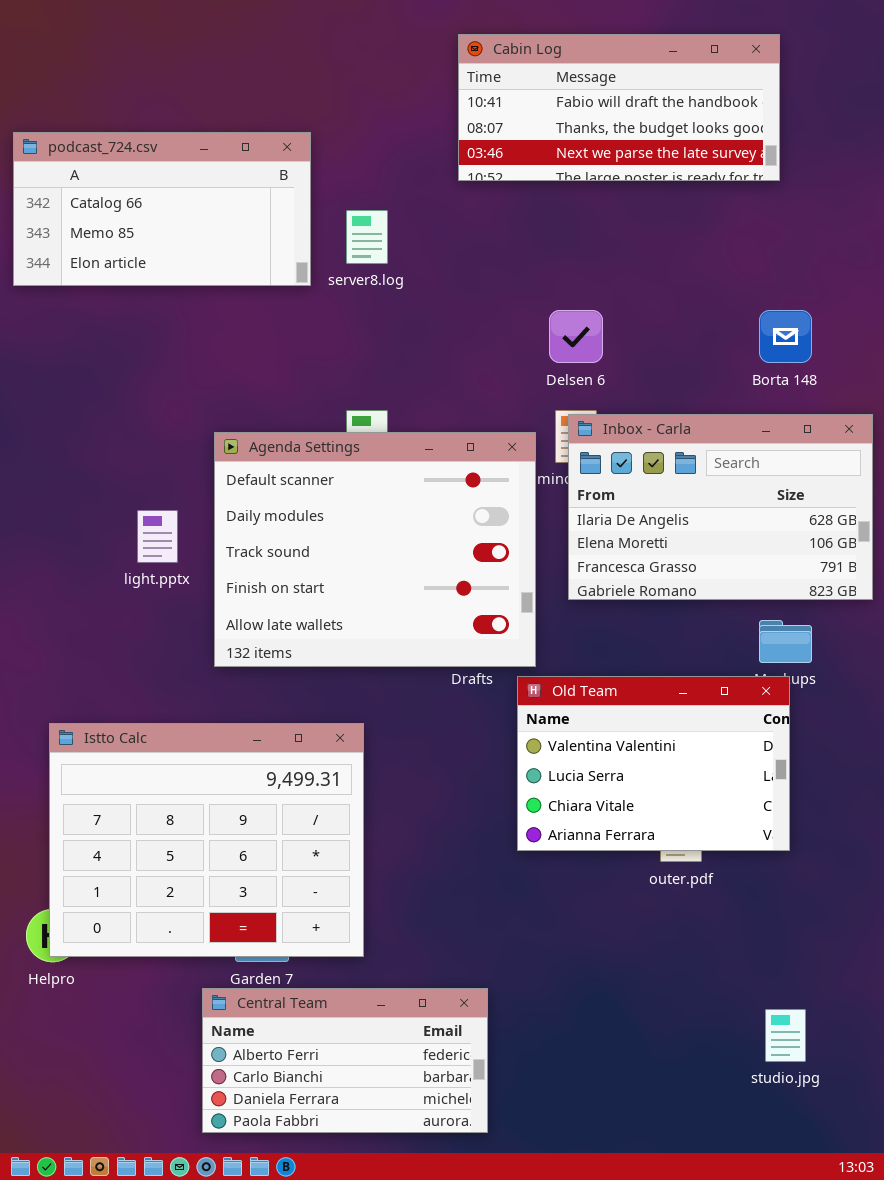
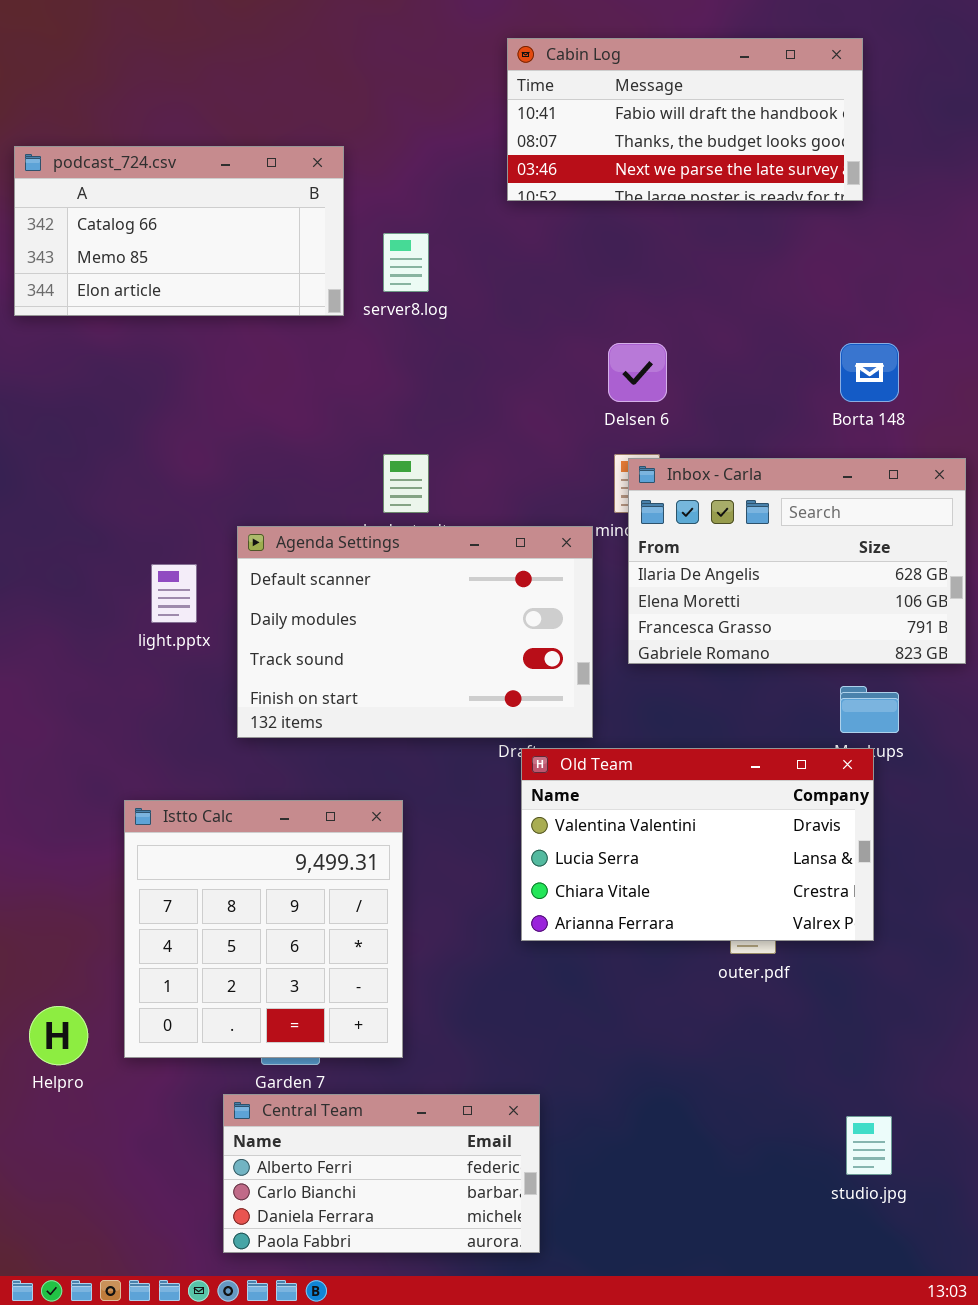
Agenda Settings: [214,432,536,667] -> [237,526,593,738], resized
Old Team: [517,676,790,851] -> [521,748,874,941], resized
Istto Calc: [49,723,364,957] -> [124,800,403,1058], resized

